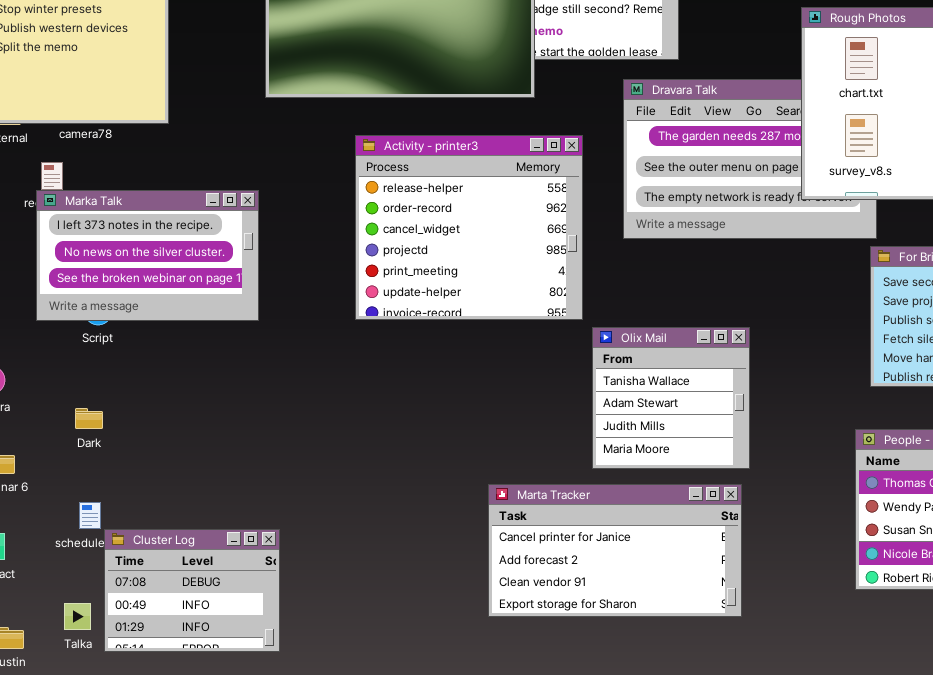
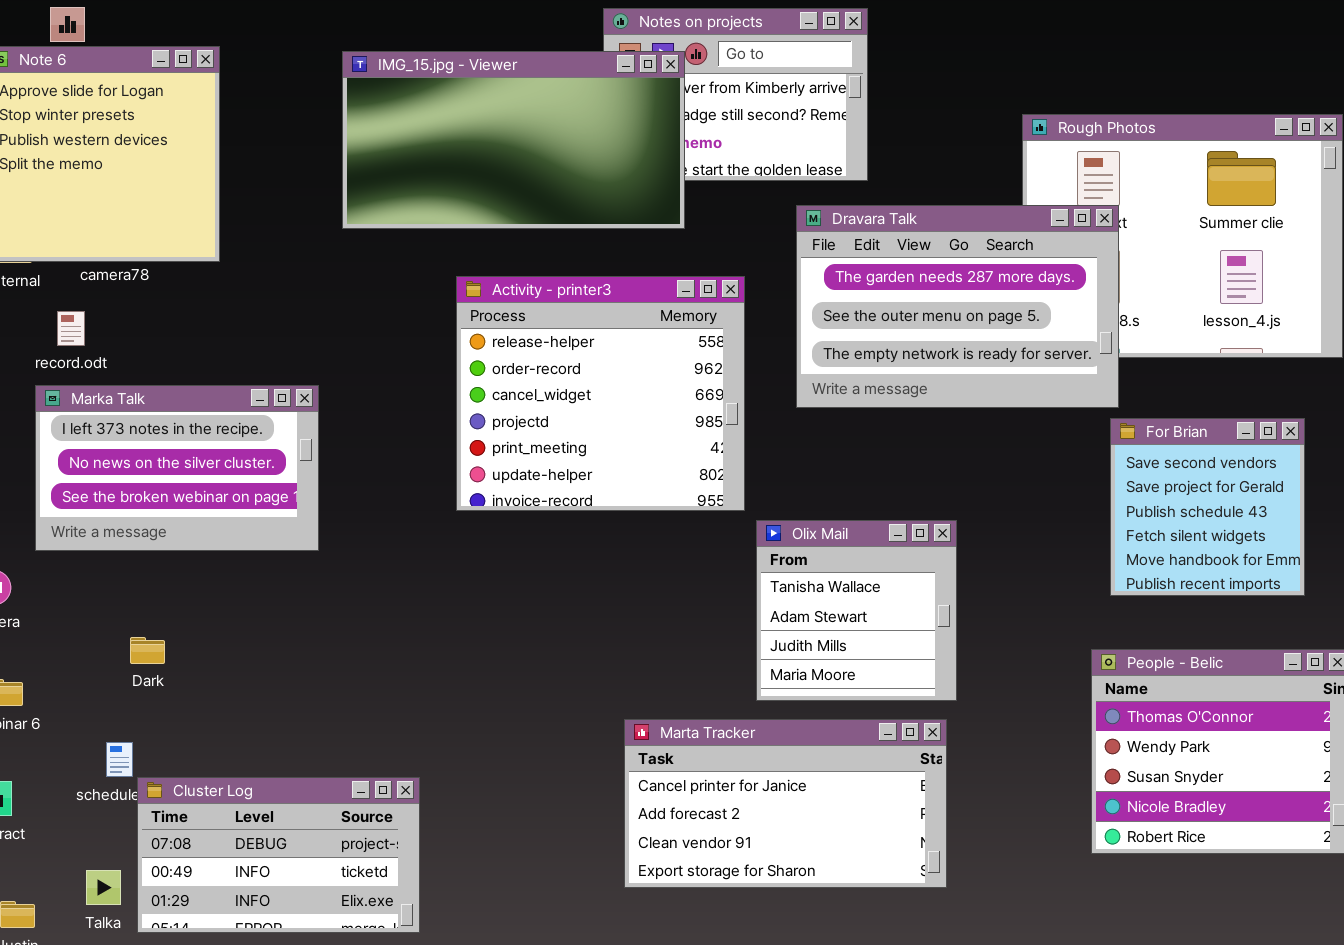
Dravara Talk: [623,79,877,239] -> [796,205,1119,408], raised
Marka Talk: [36,190,259,321] -> [35,385,319,551], moved
Dark: [75,408,103,429] -> [130,637,165,664], moved
Cluster Log: [104,529,280,652] -> [137,777,420,933], resized

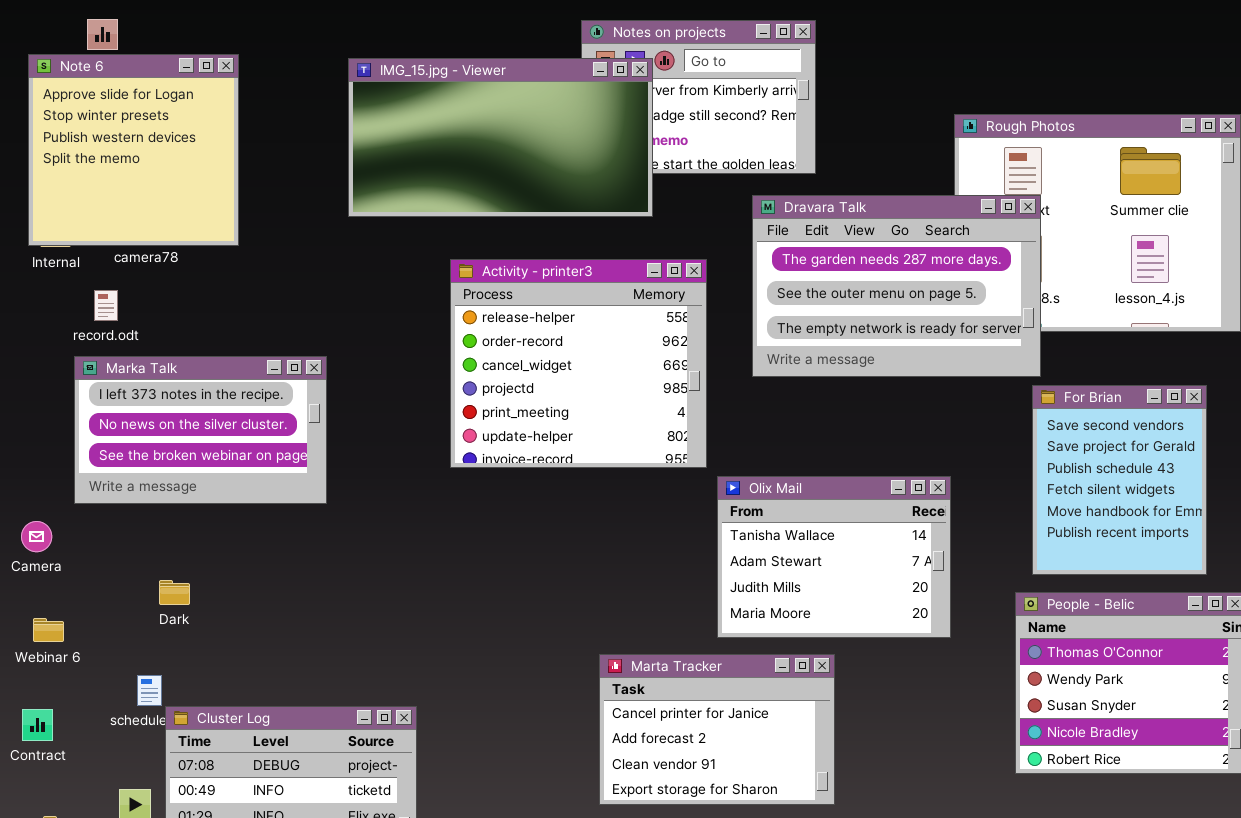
For Brian: [1110,418,1305,596] -> [1032,385,1207,575], resized
Olix Mail: [756,520,957,701] -> [717,476,951,638], resized
Marta Tracker: [624,719,947,888] -> [599,654,835,805], resized

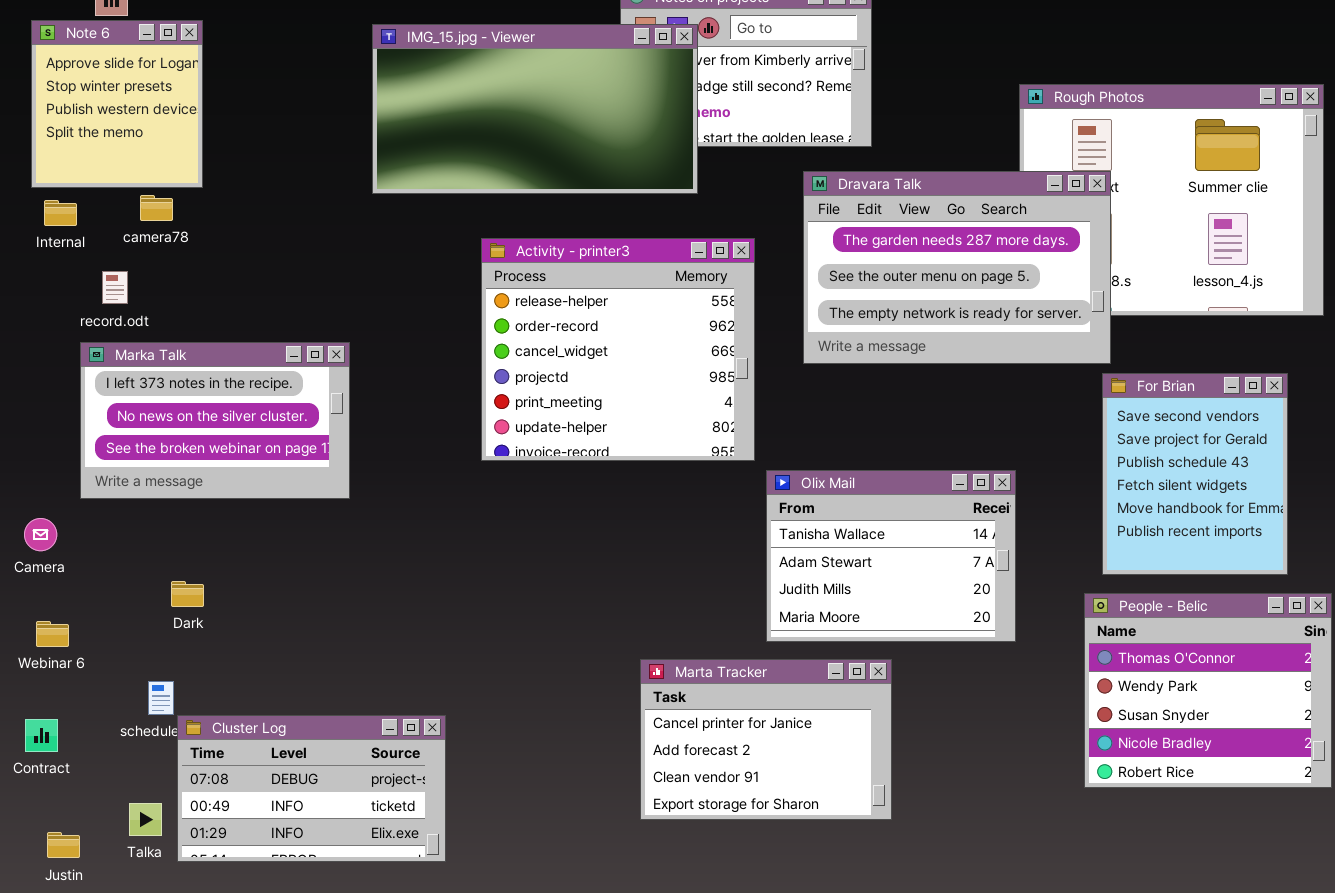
Note 6: [28,54,239,246] -> [31,20,203,188], resized

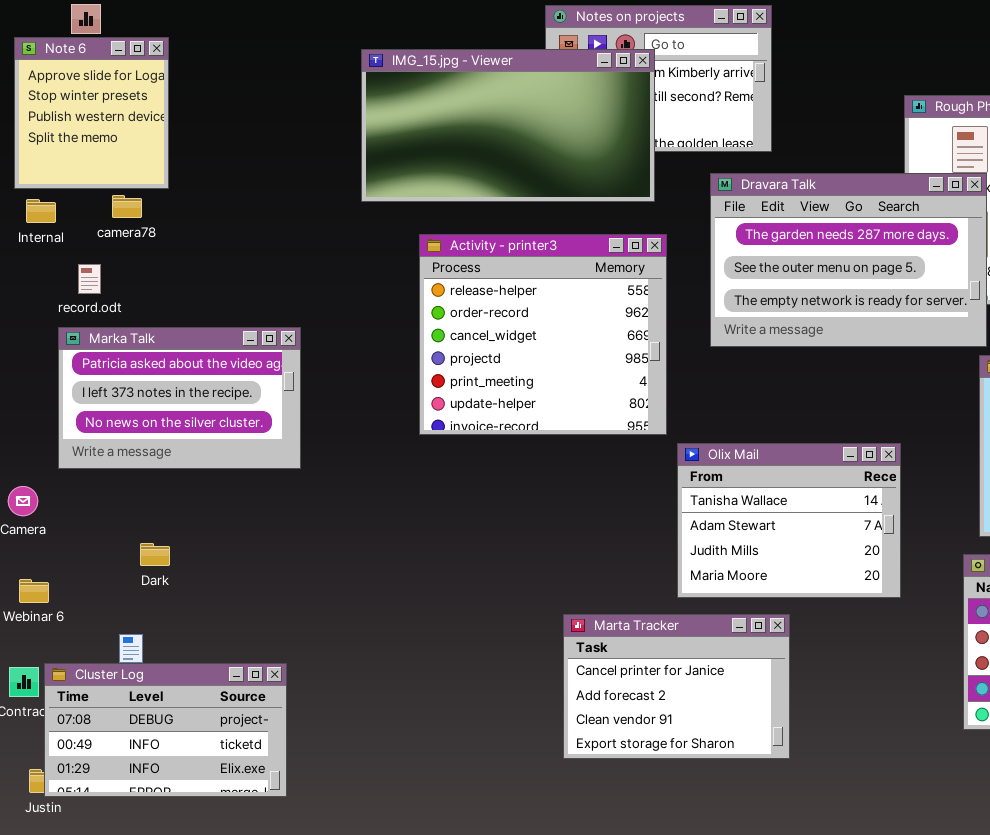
IMG_15.jpg - Viewer: [372,24,698,194] -> [361,49,655,202], moved
Marka Talk: [80,342,350,499] -> [58,327,301,469], scrolled up 1 row
Cluster Log: [177,715,446,862] -> [44,663,287,797], moved

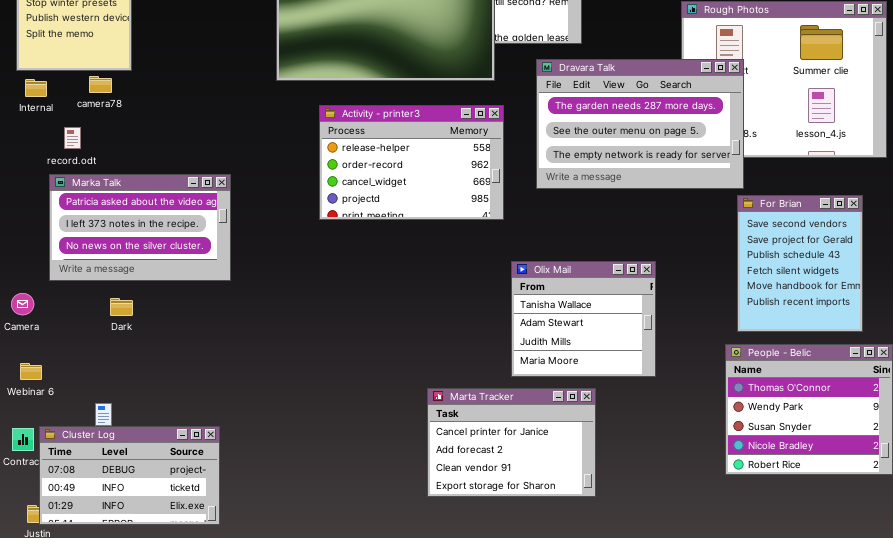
Activity - printer3: [419,234,667,435] -> [319,105,504,220], resized
Olix Mail: [677,443,901,598] -> [511,261,656,377], resized
Dark: [140,543,170,566] -> [110,298,133,316], moved

